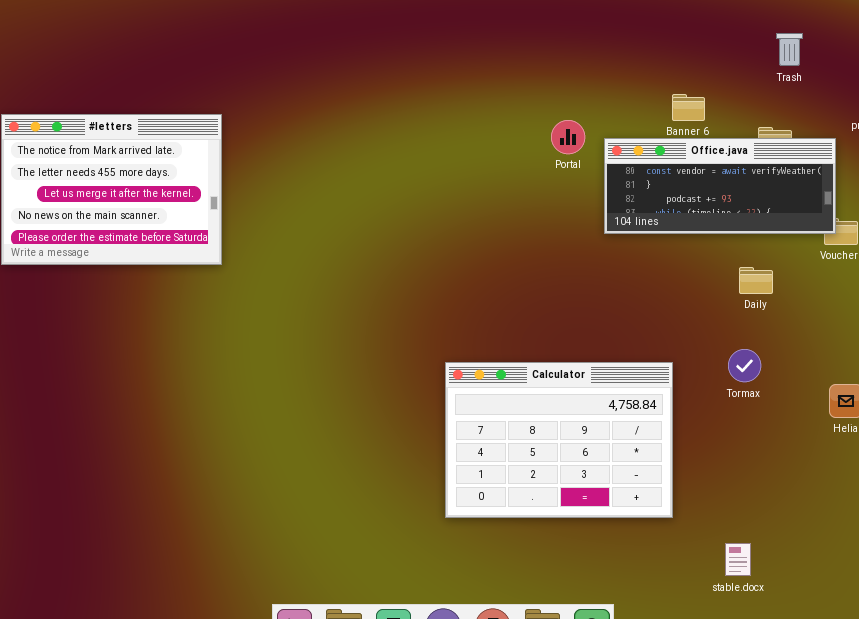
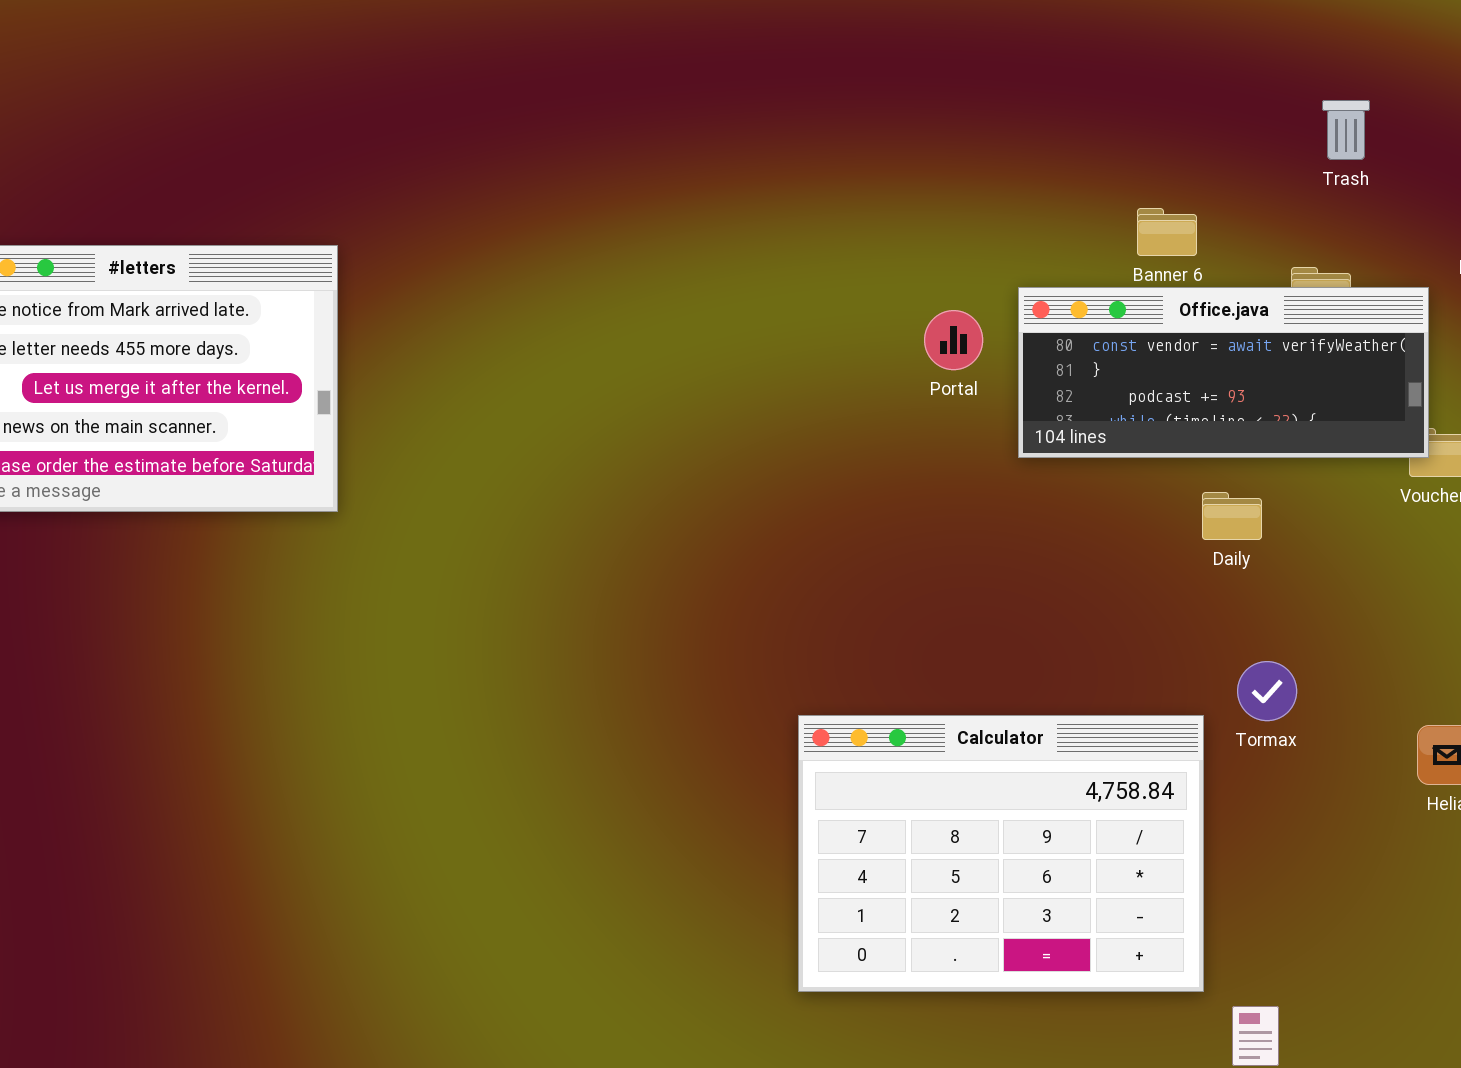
Portal: [551,120,585,154] -> [924,310,983,370], moved
Daily: [739,267,773,294] -> [1202,492,1262,540], moved
Calculator: [445,362,673,518] -> [798,715,1204,992], moved

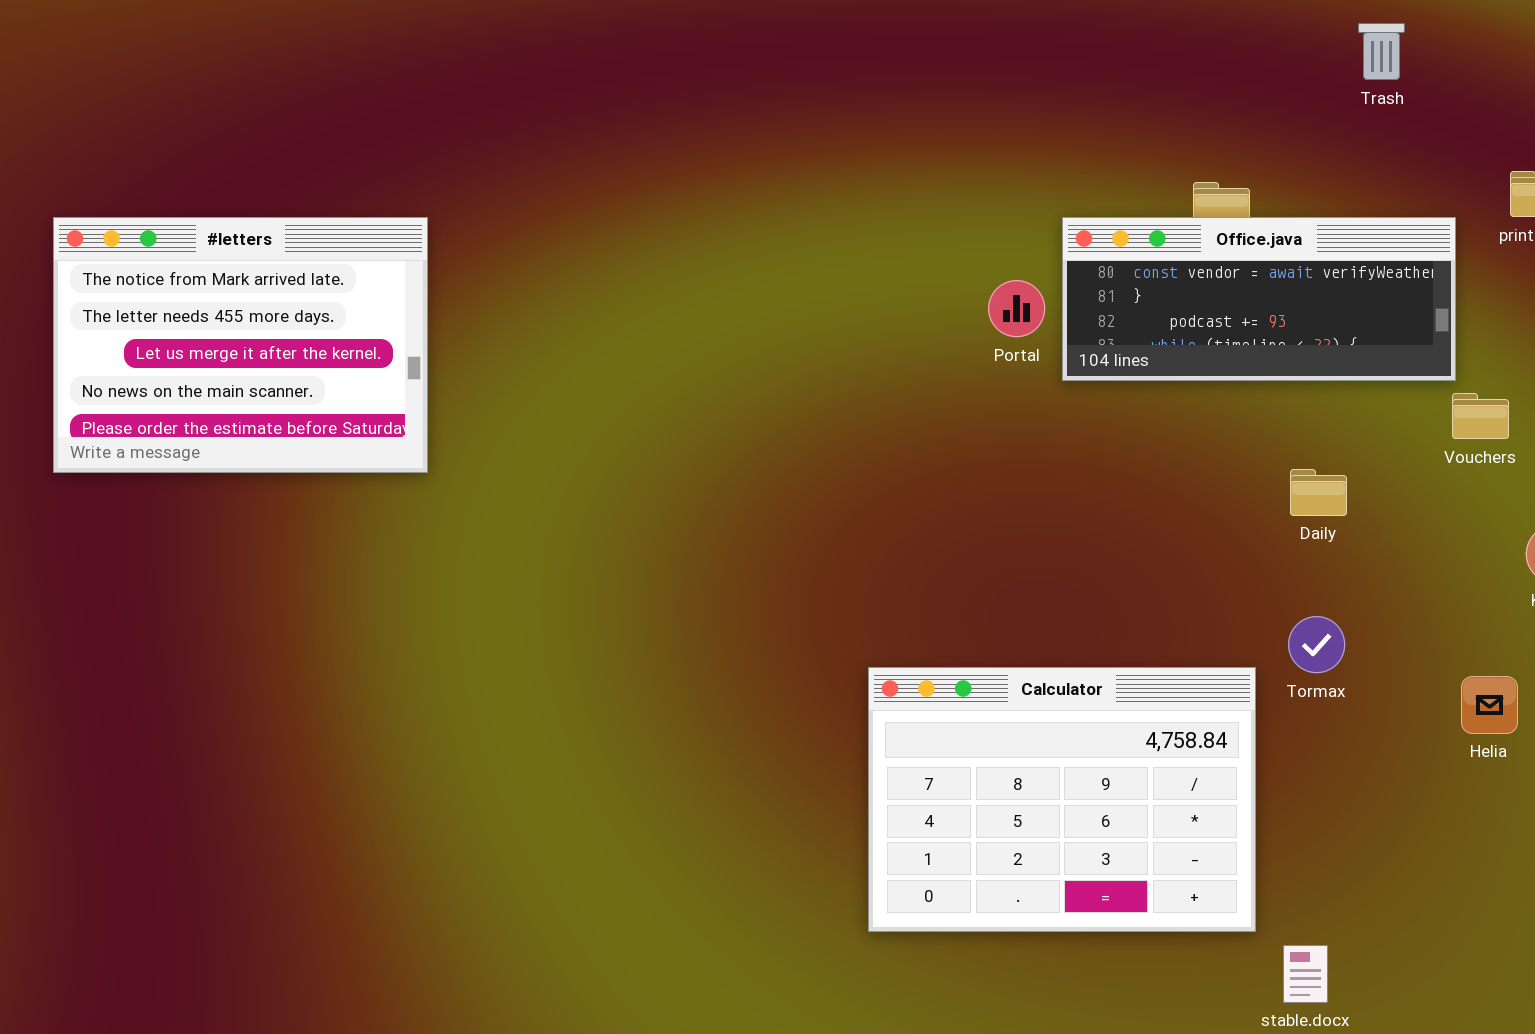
Trash: [1322,100,1370,160] -> [1358,23,1405,80], moved
Office.java: [1018,287,1429,458] -> [1062,217,1456,381], moved
Daily: [1202,492,1262,540] -> [1290,469,1347,516], moved

